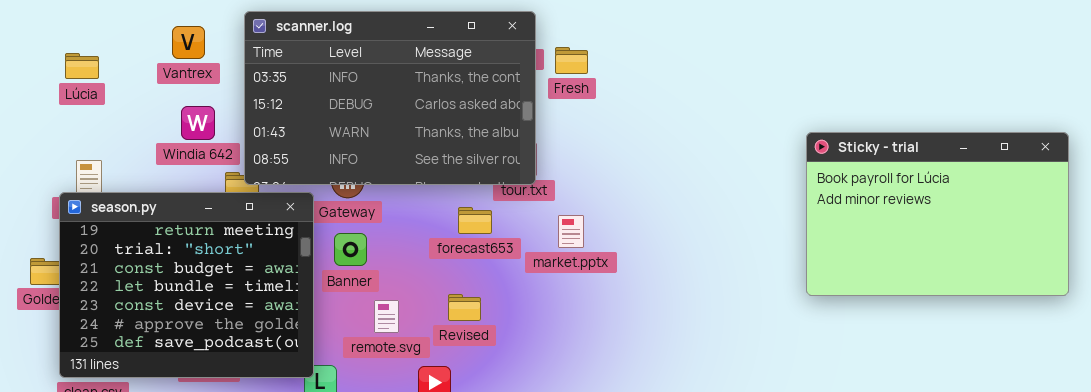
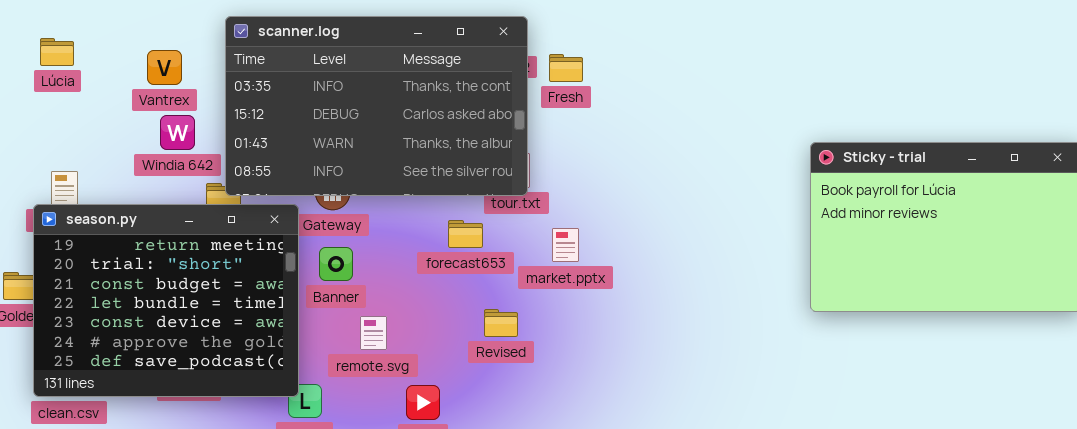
Vantrex: [172,26,205,59] -> [147,50,182,85], moved
Lúcia: [65,53,99,79] -> [40,38,74,66], moved
Revised: [448,294,481,321] -> [484,309,518,337], moved

